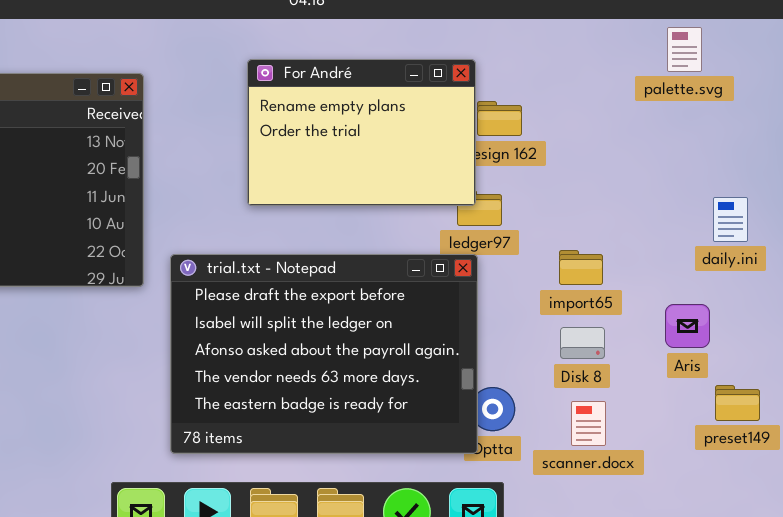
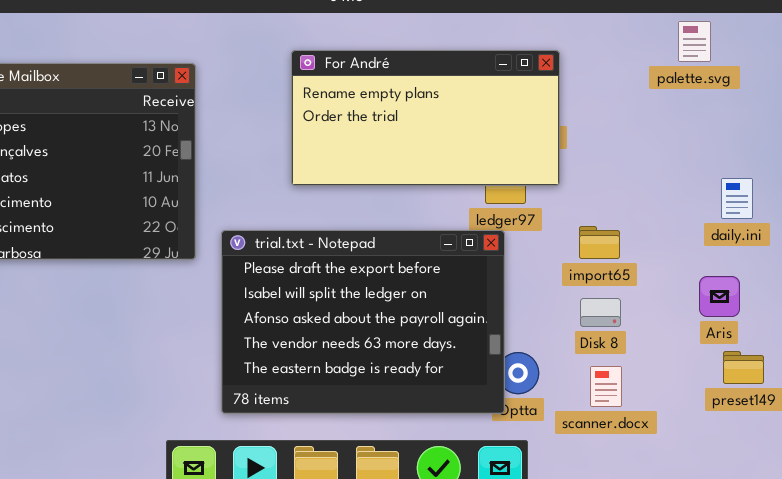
For André: [247,59,476,206] -> [291,50,560,186], resized
Aris: [665,304,710,348] -> [699,276,740,317], moved

